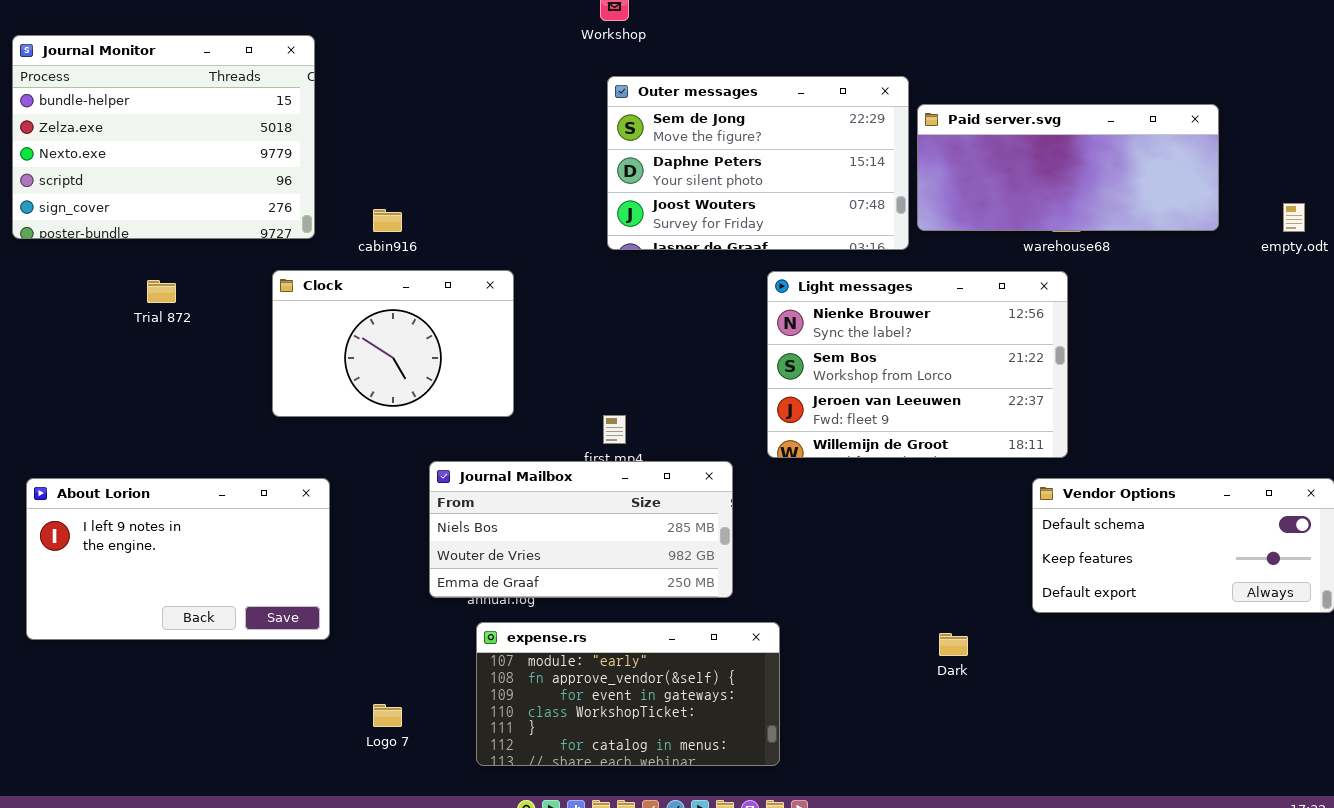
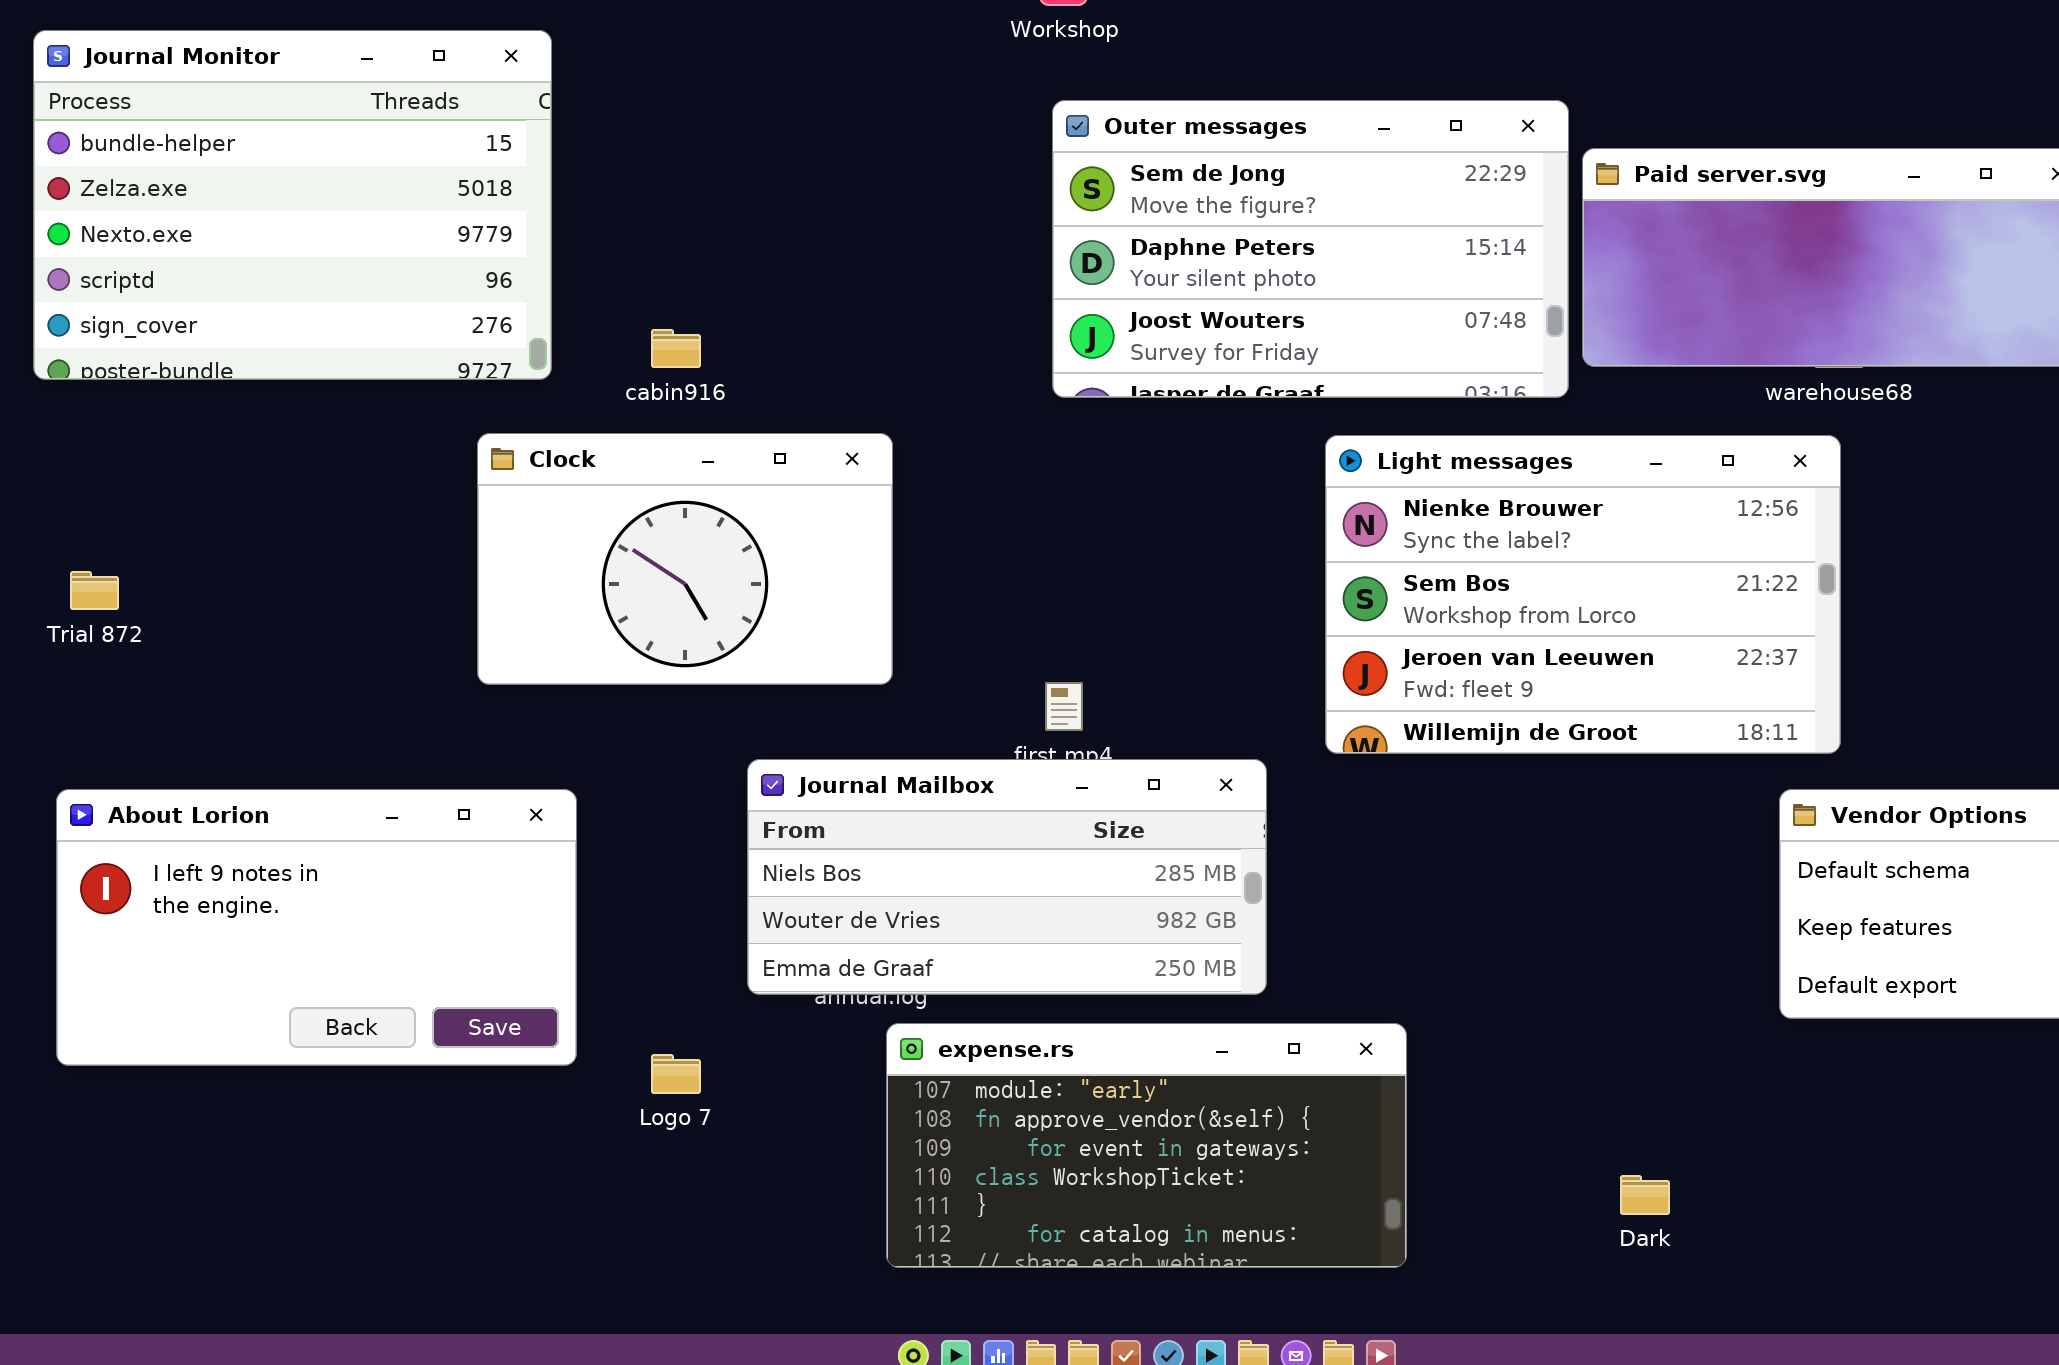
Trial 872: [147,280,176,303] -> [70,571,119,610], moved
expense.rs: [476,622,780,766] -> [886,1023,1407,1268], moved
Dark: [939,633,968,656] -> [1620,1175,1670,1215], moved
Logo 7: [373,704,402,727] -> [651,1054,701,1094], moved

